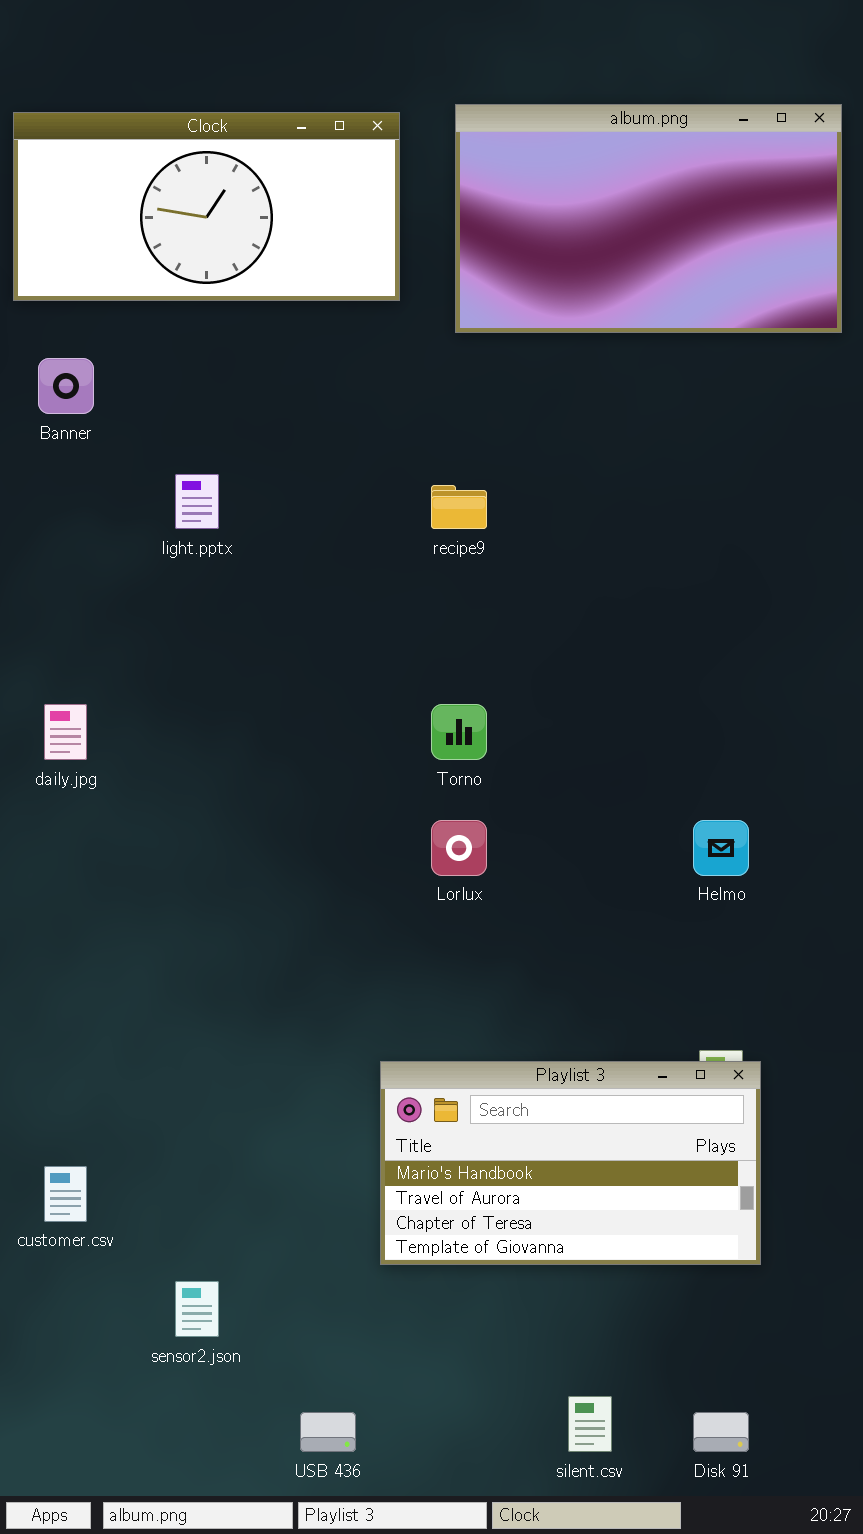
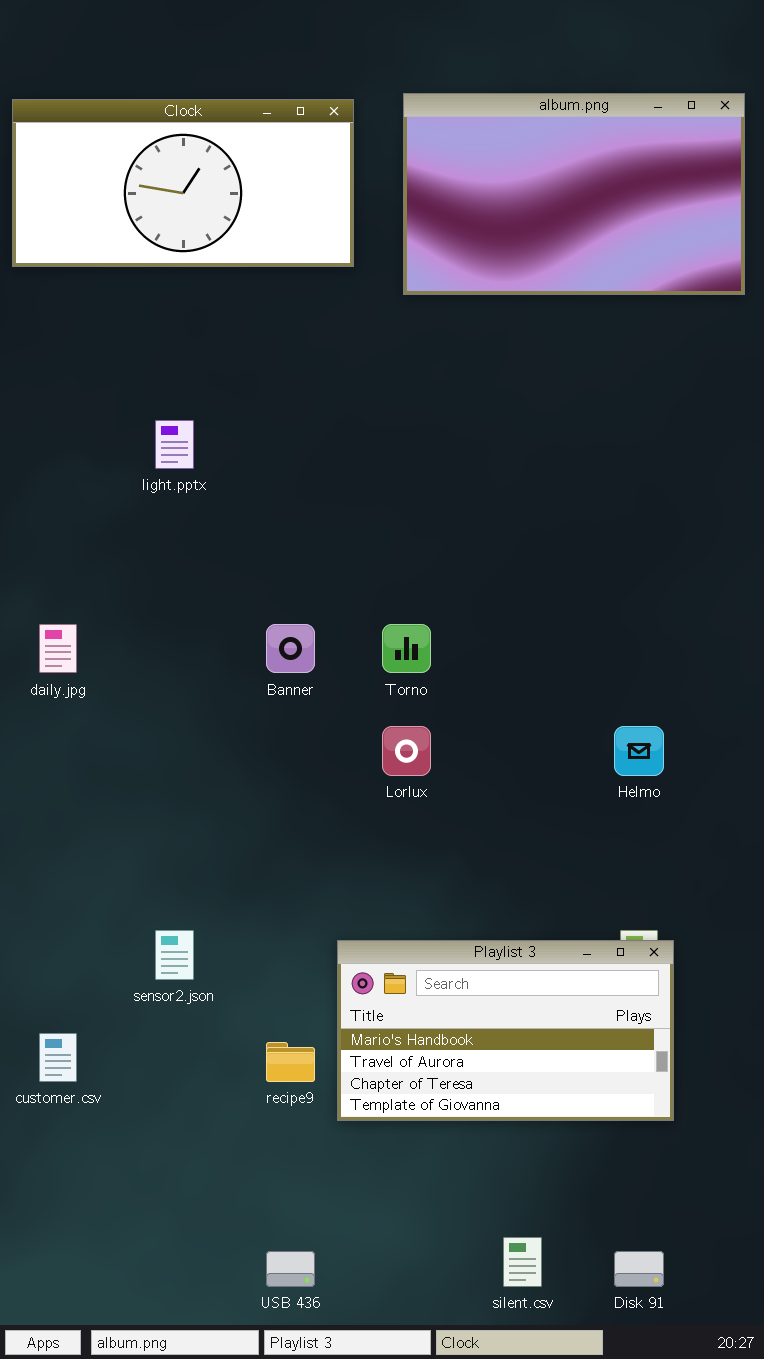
Banner: [38,358,94,414] -> [266,624,315,673], moved
recipe9: [431,485,487,529] -> [266,1042,315,1082], moved
sensor2.json: [175,1281,219,1337] -> [155,930,194,980], moved

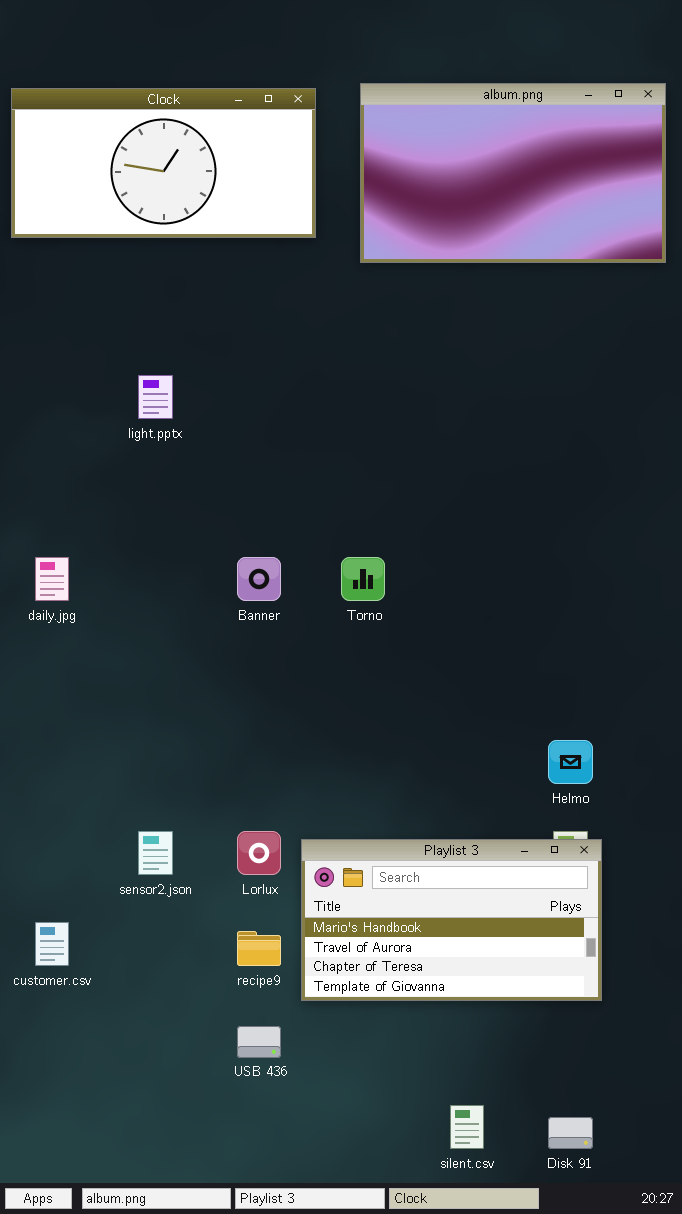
Lorlux: [382,726,431,776] -> [237,831,281,875], moved
Helmo: [614,726,664,776] -> [548,740,593,784], moved
USB 436: [266,1251,315,1287] -> [237,1026,281,1058], moved

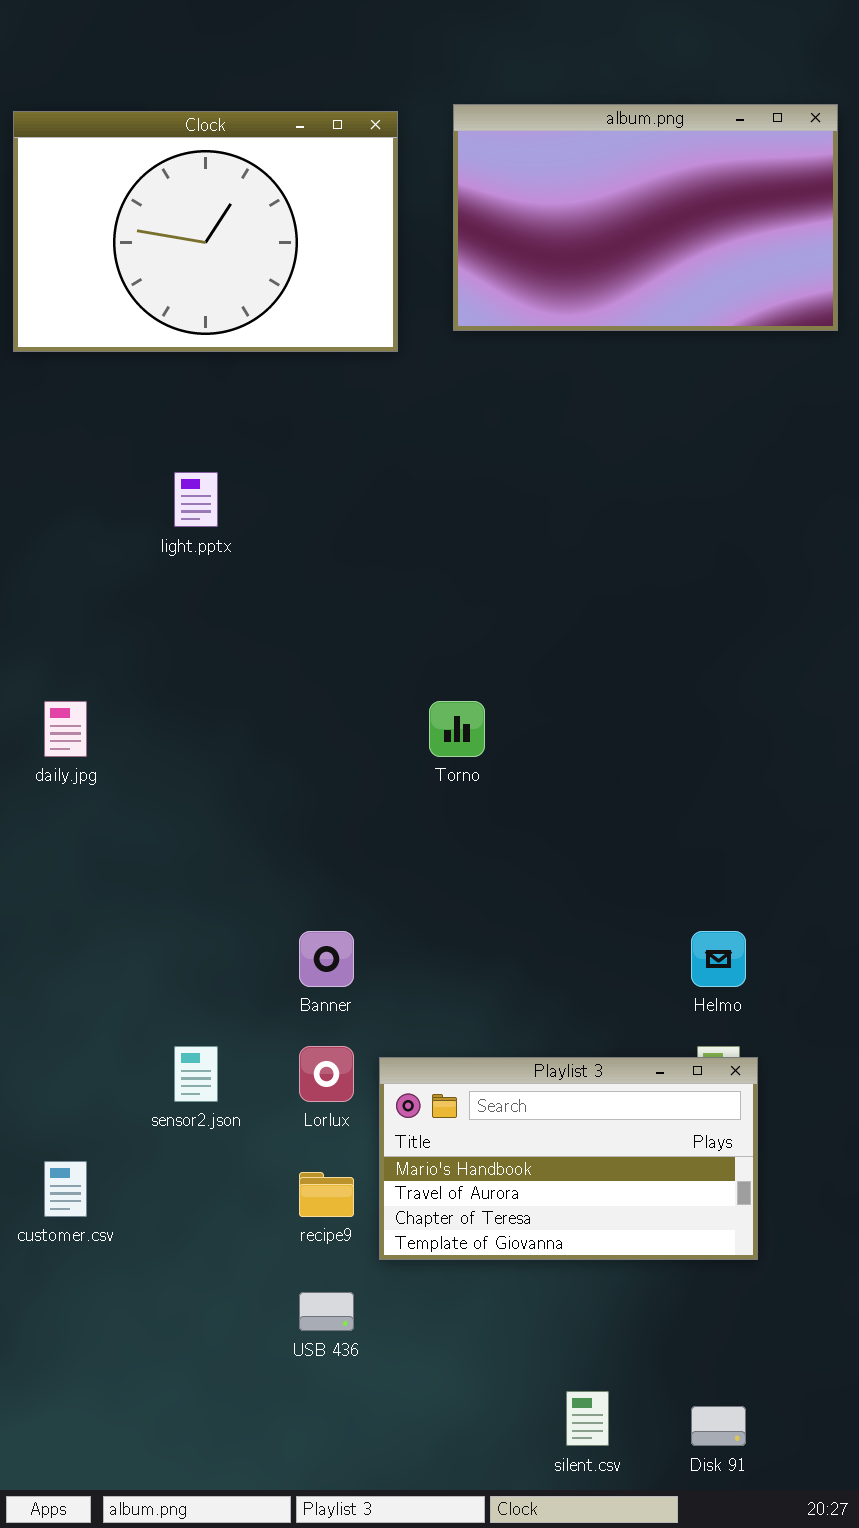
Clock: [11,88,316,238] -> [13,111,398,352], resized
Banner: [237,557,281,601] -> [299,931,354,987], moved

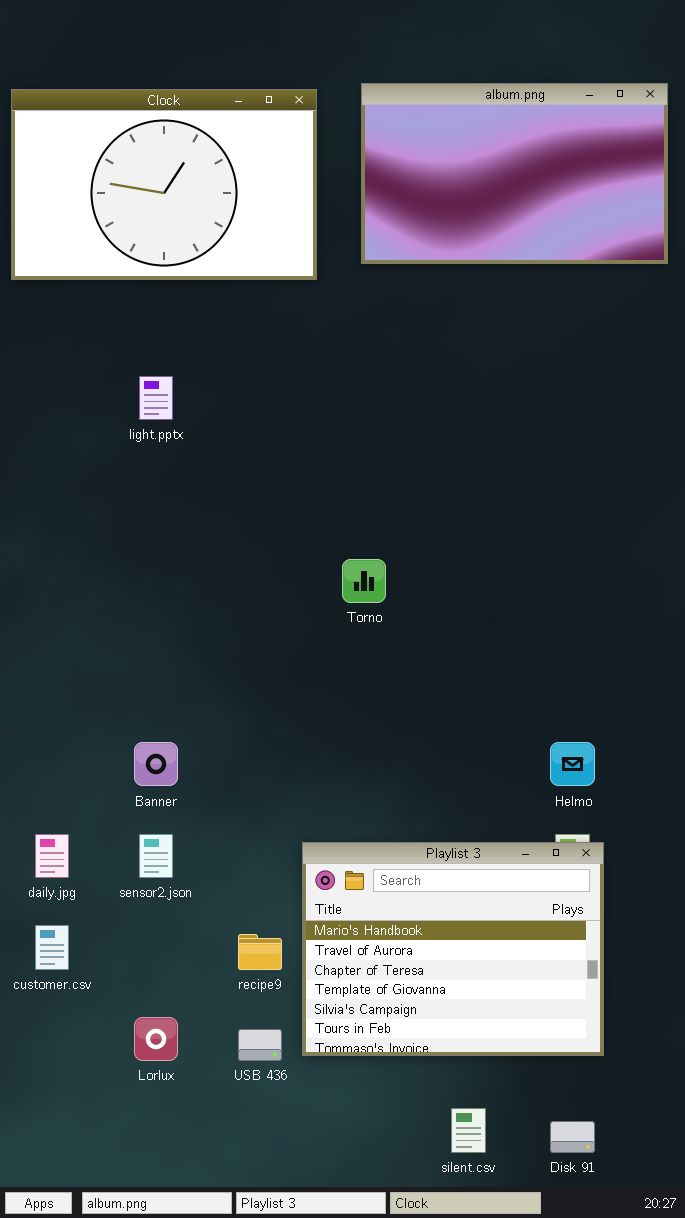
daily.jpg: [44,701,87,757] -> [35,834,69,878], moved
Banner: [299,931,354,987] -> [134,742,178,786], moved
Lorlux: [299,1046,354,1102] -> [134,1017,178,1061], moved
Playlist 3: [379,1057,758,1260] -> [302,842,604,1056], resized

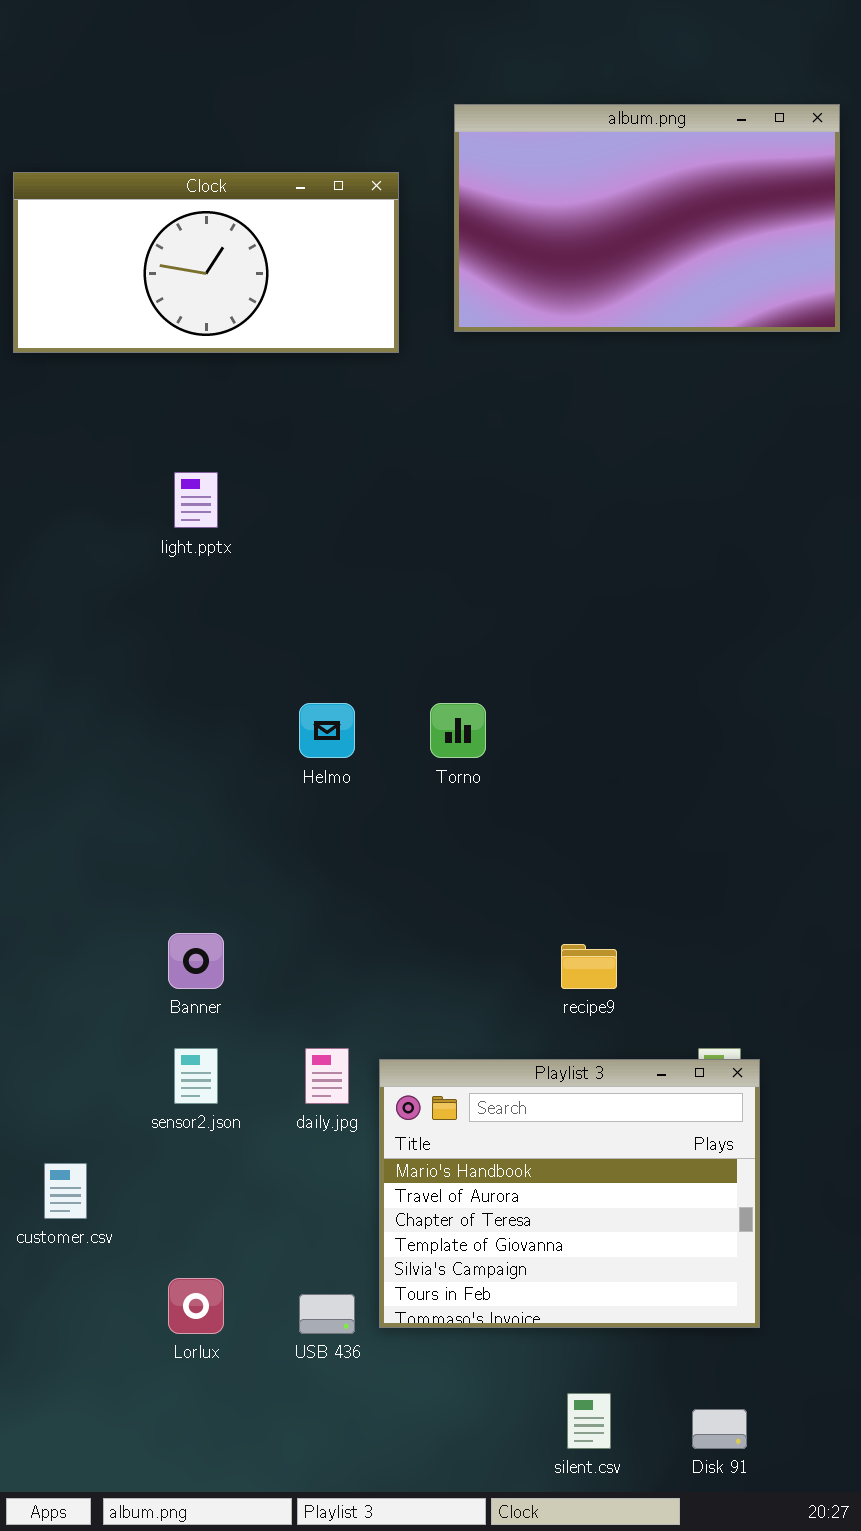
Clock: [11,89,317,280] -> [13,172,399,353], resized
Helmo: [550,742,595,786] -> [299,703,355,758], moved
daily.jpg: [35,834,69,878] -> [305,1048,349,1104], moved
recipe9: [238,934,282,970] -> [561,944,617,989], moved

